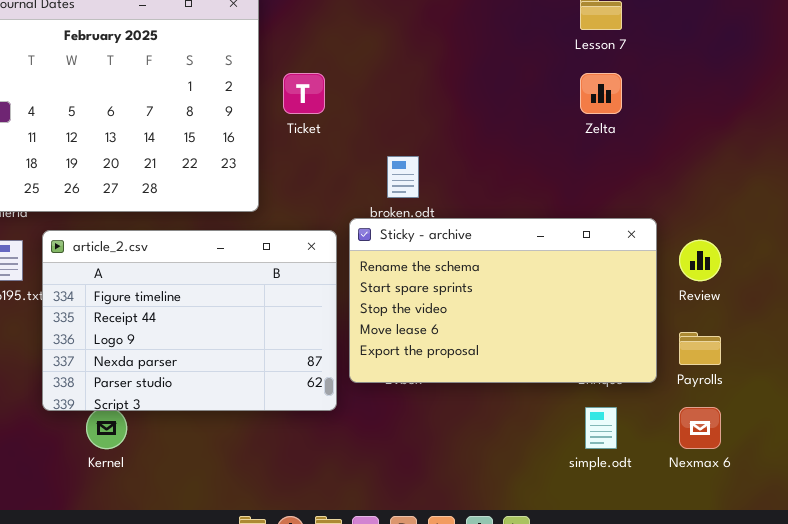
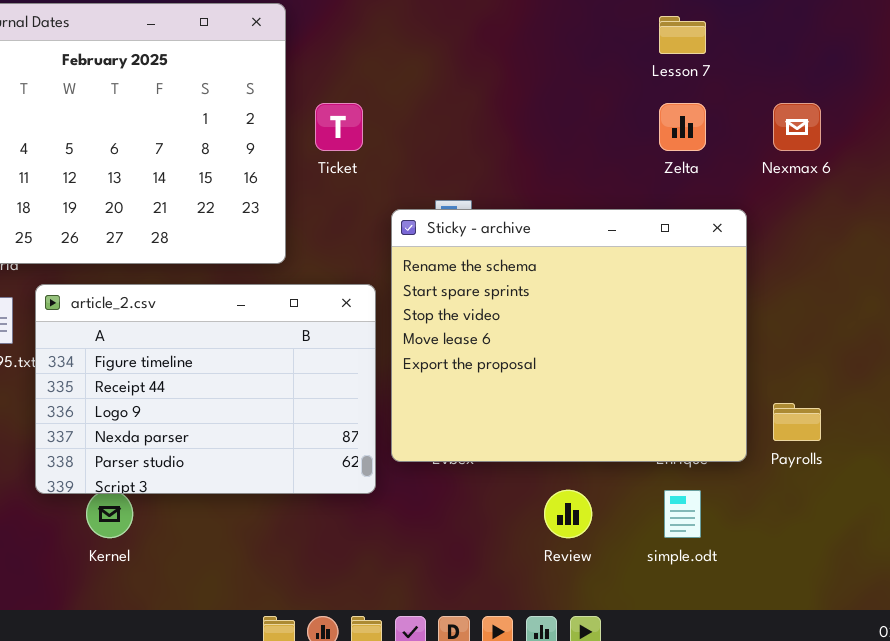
Sticky - archive: [349,218,657,383] -> [391,209,747,462], resized
Review: [679,240,721,281] -> [544,490,592,538], moved
Nexmax 6: [679,407,721,449] -> [773,103,821,151], moved

